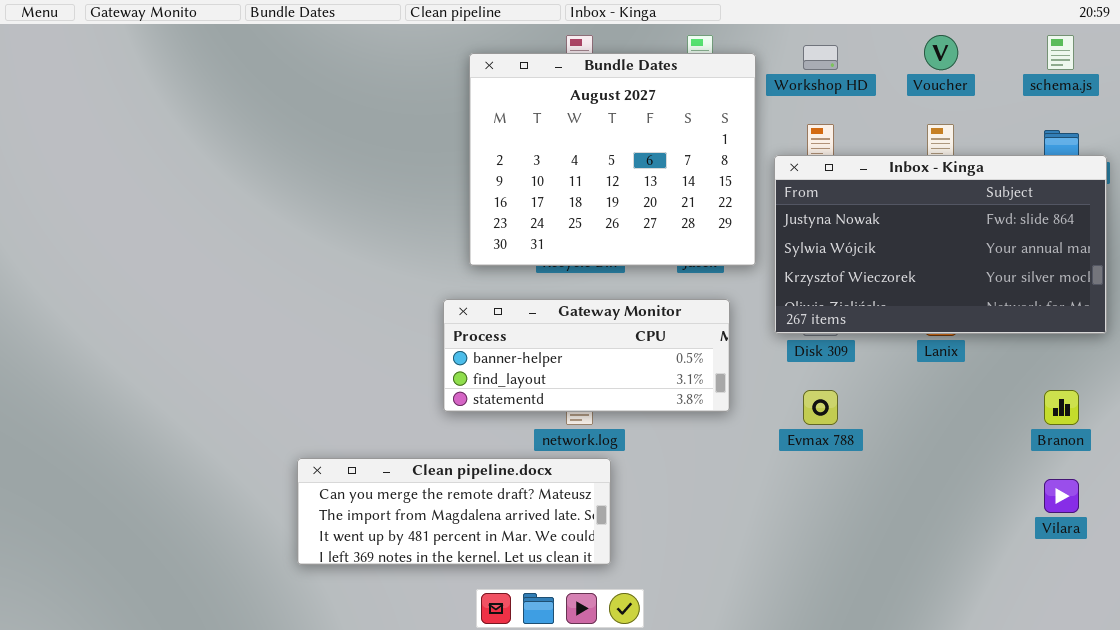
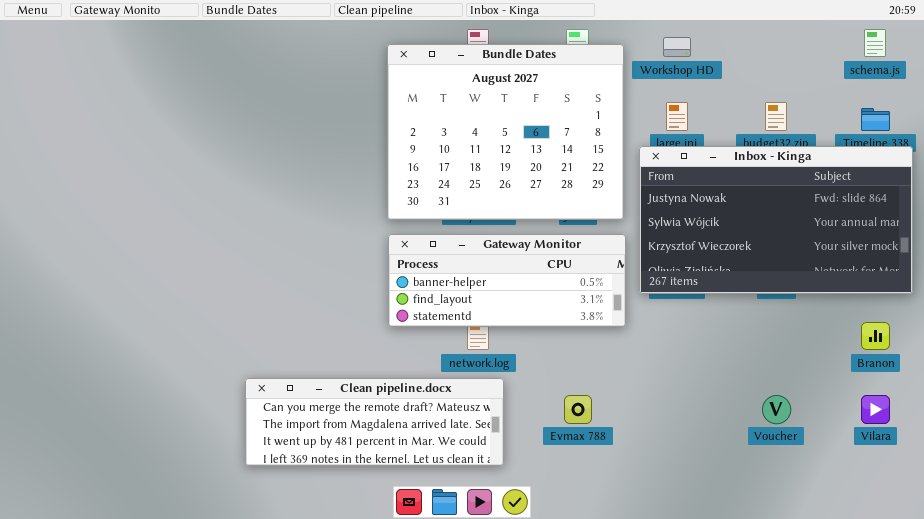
Voucher: [924,35,958,70] -> [762,395,791,424], moved
Inbox - Kinga: [774,155,1107,334] -> [639,146,913,294], moved
Gateway Monitor: [443,299,730,412] -> [388,234,626,327], moved
Evmax 788: [803,390,838,425] -> [564,395,592,424], moved

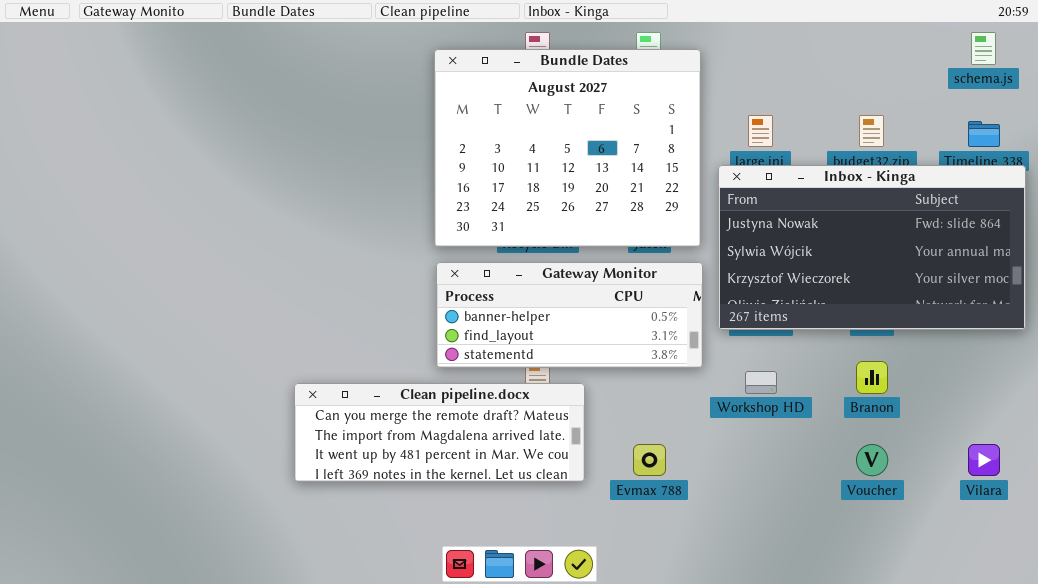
Workshop HD: [663,37,691,57] -> [745,371,777,394], moved
Branon: [861,322,890,350] -> [856,361,888,394], moved
Clean pipeline.docx: [245,378,504,466] -> [294,383,585,482], moved

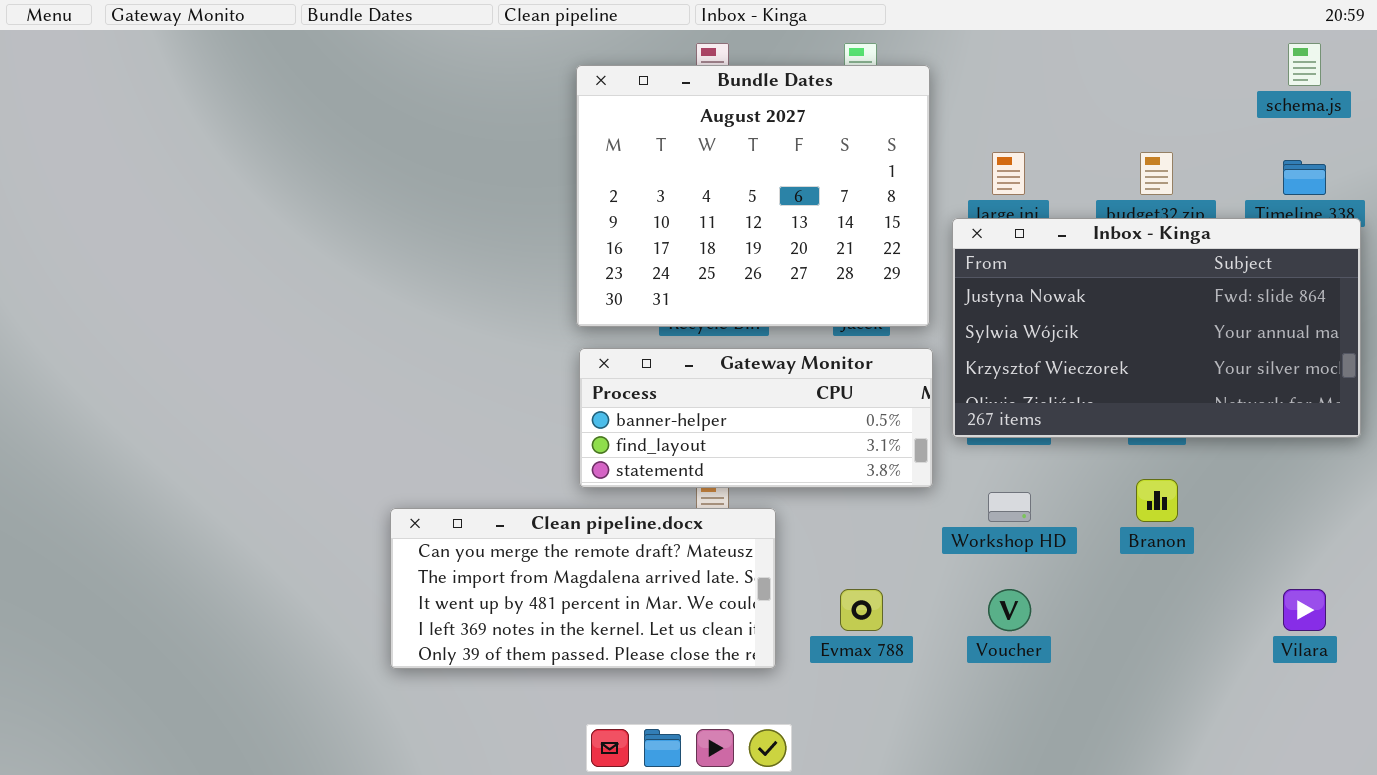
Clean pipeline.docx: [294,383,585,482] -> [390,508,776,669], resized
Voucher: [856,444,888,476] -> [988,589,1031,631], moved

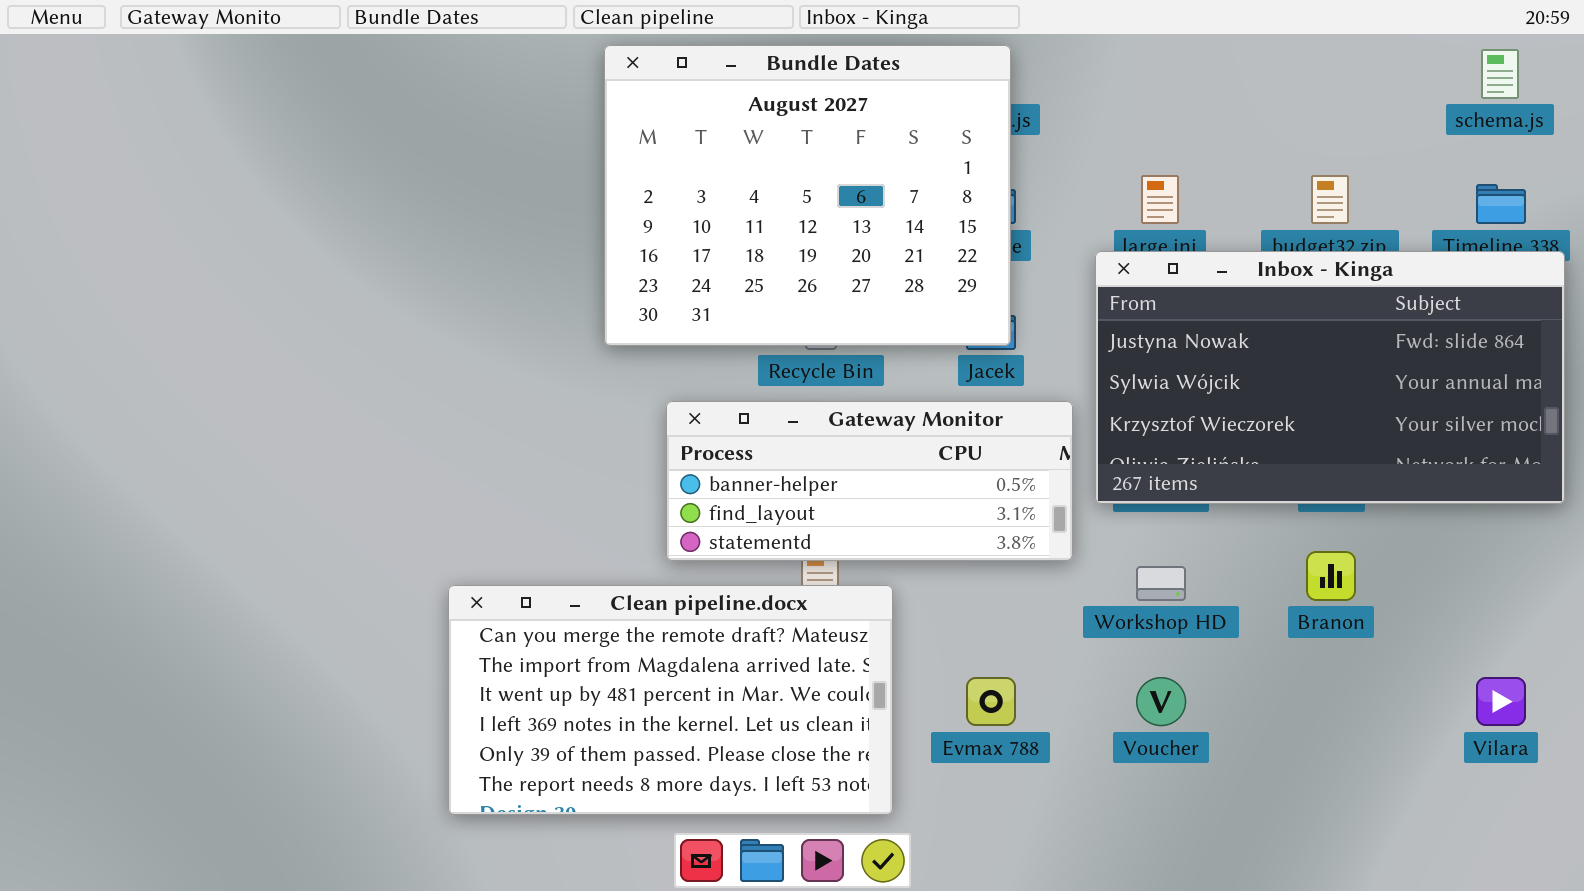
Bundle Dates: [576,65,930,327] -> [604,45,1011,346], moved
Clean pipeline.docx: [390,508,776,669] -> [448,585,893,815], resized

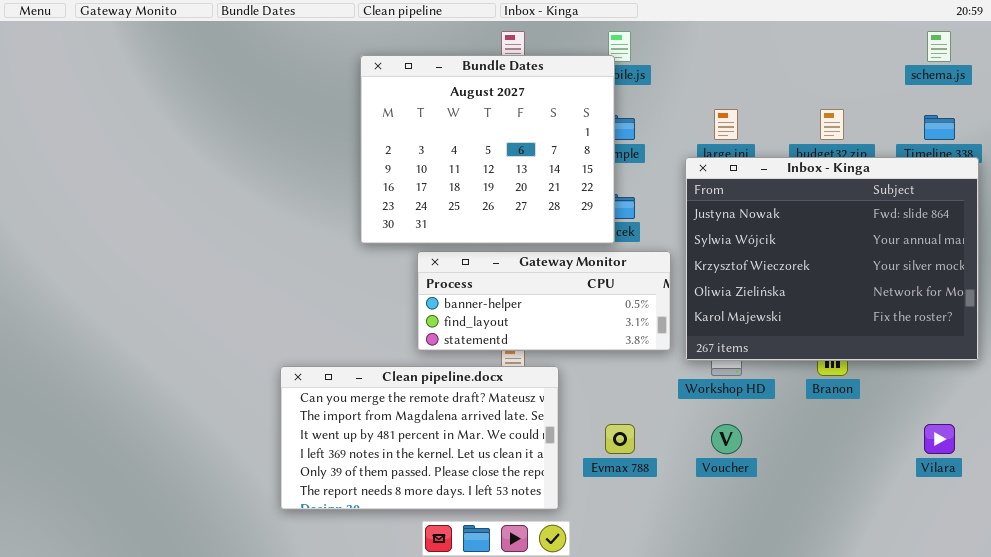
Bundle Dates: [604,45,1011,346] -> [360,55,615,244], moved
Inbox - Kinga: [1095,251,1565,504] -> [685,157,979,361], resized

